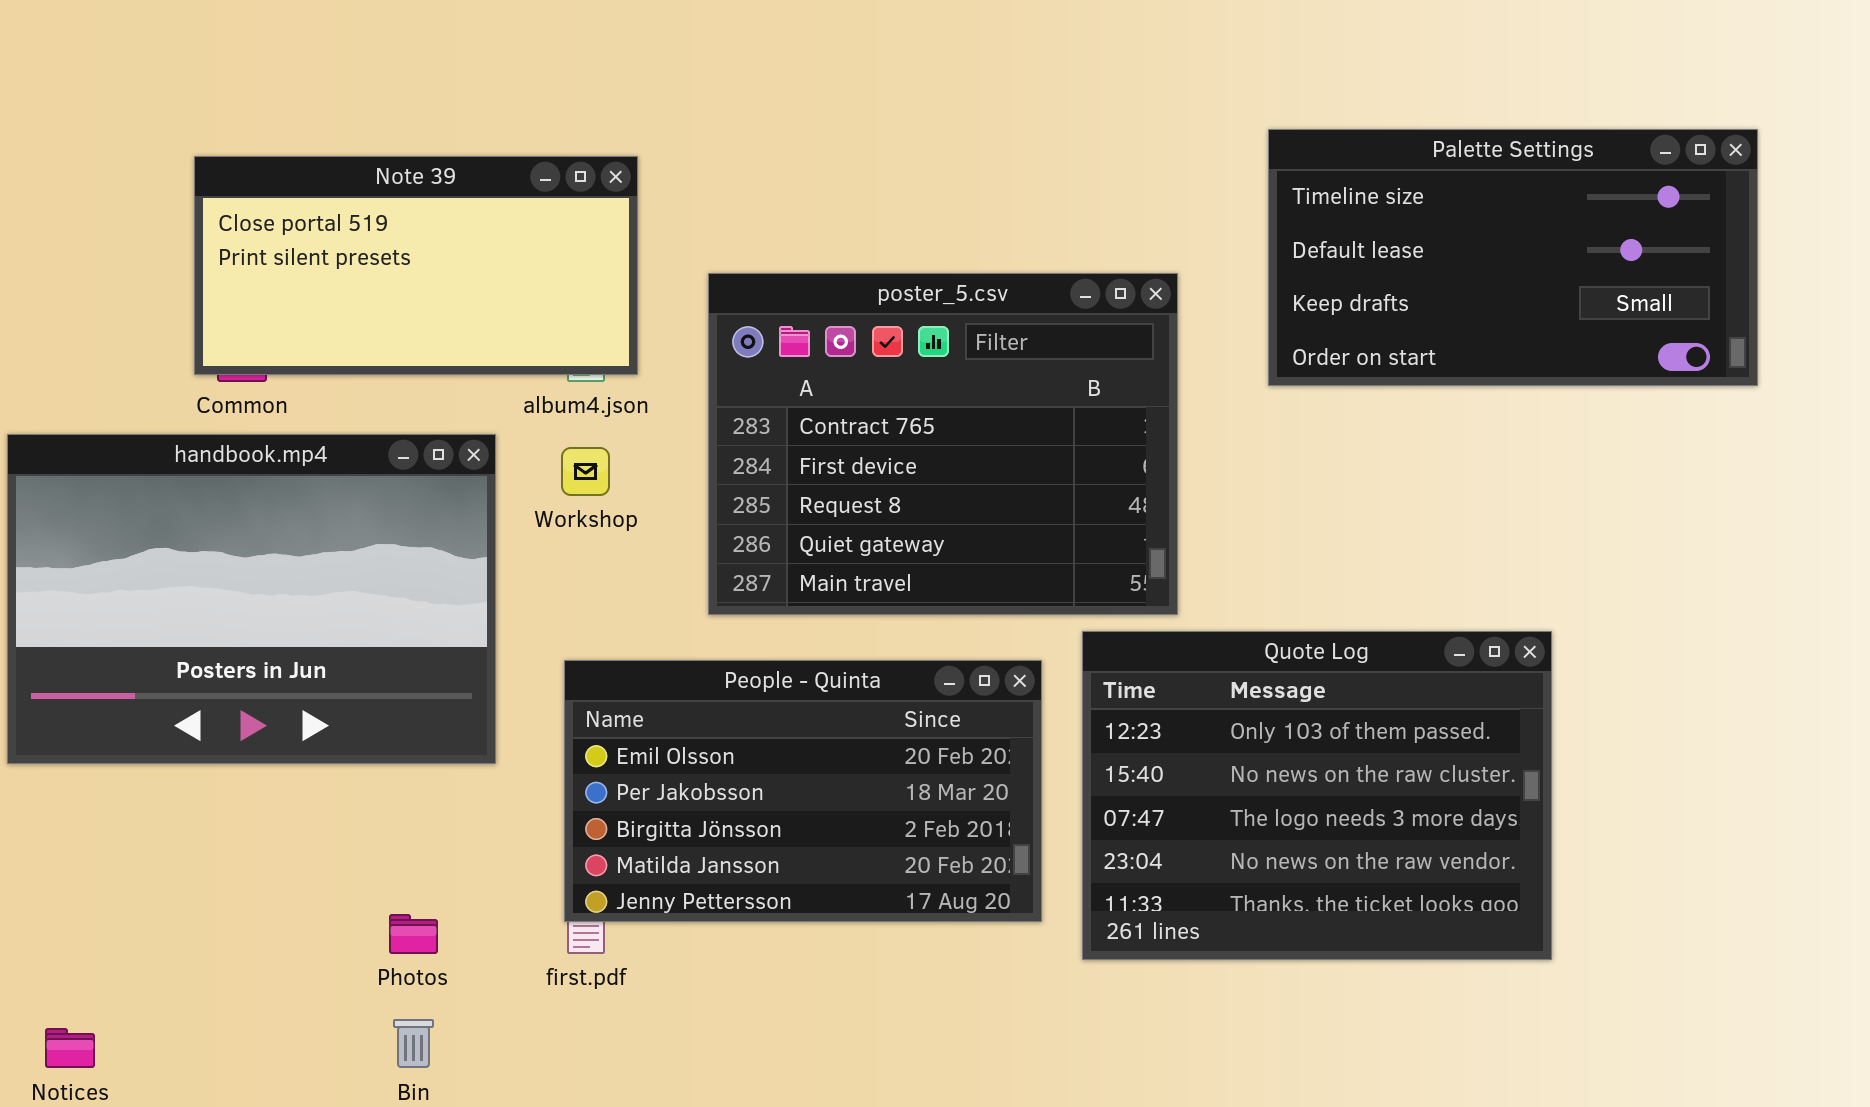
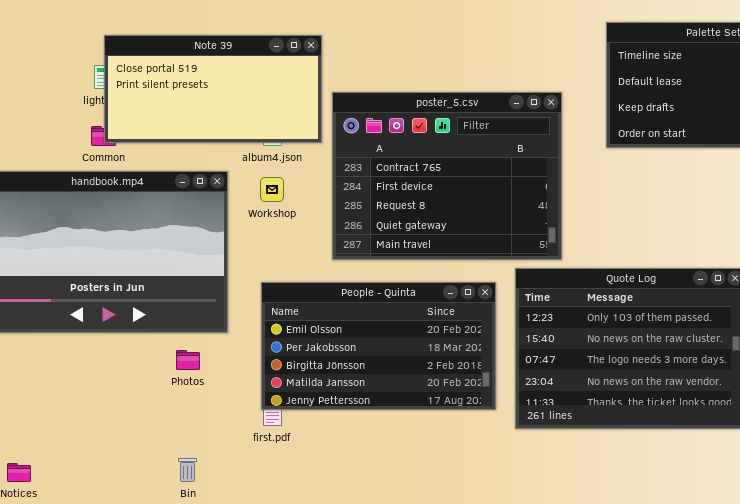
Note 39: [194,156,638,375] -> [104,35,322,143], moved
Photos: [389,914,438,954] -> [176,350,200,370], moved

